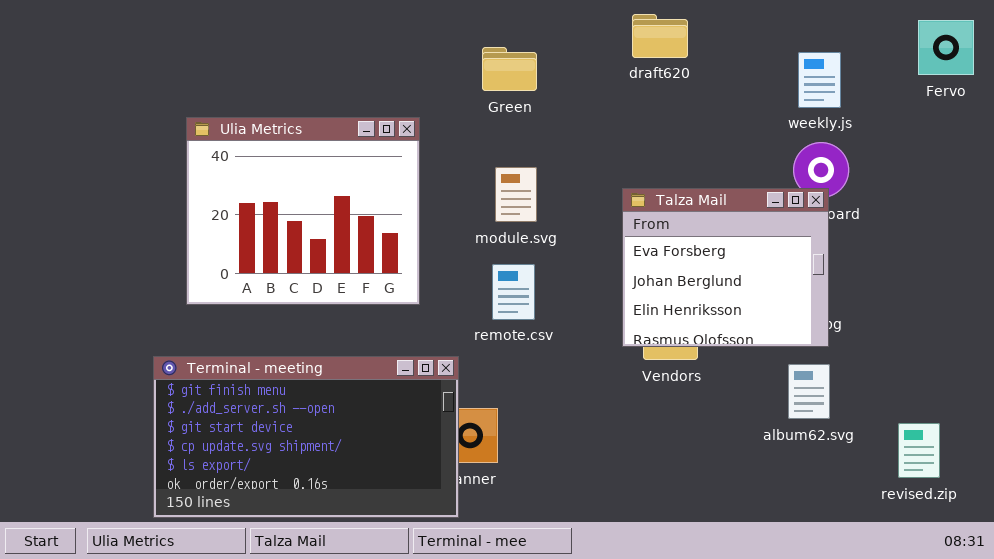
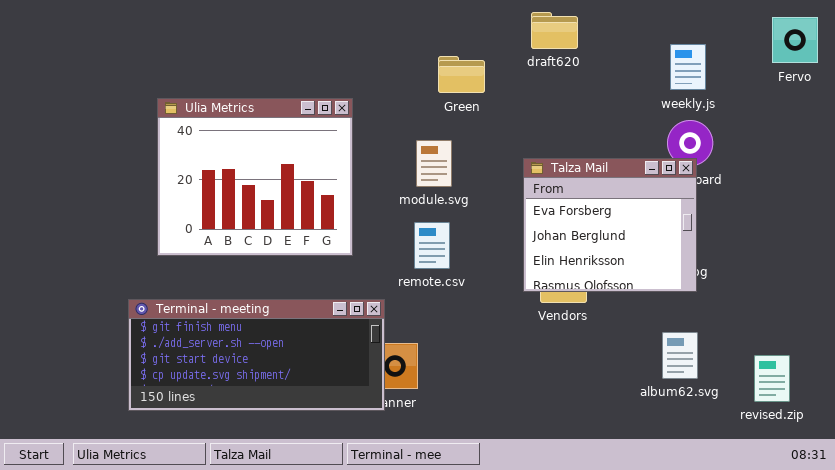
Green: [482,47,537,91] -> [438,56,485,93], moved
Terminal - meeting: [153,356,459,518] -> [128,299,385,411], resized
album62.svg: [788,364,830,419] -> [662,332,698,379], moved

